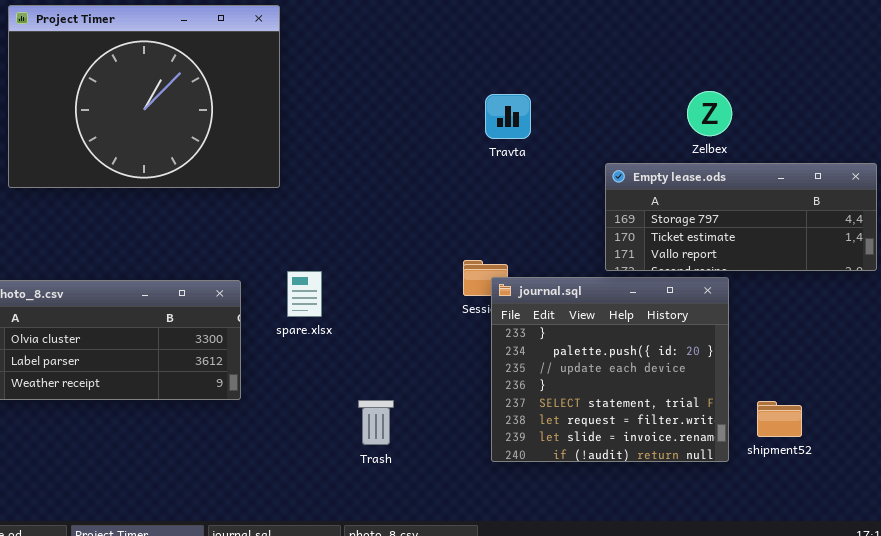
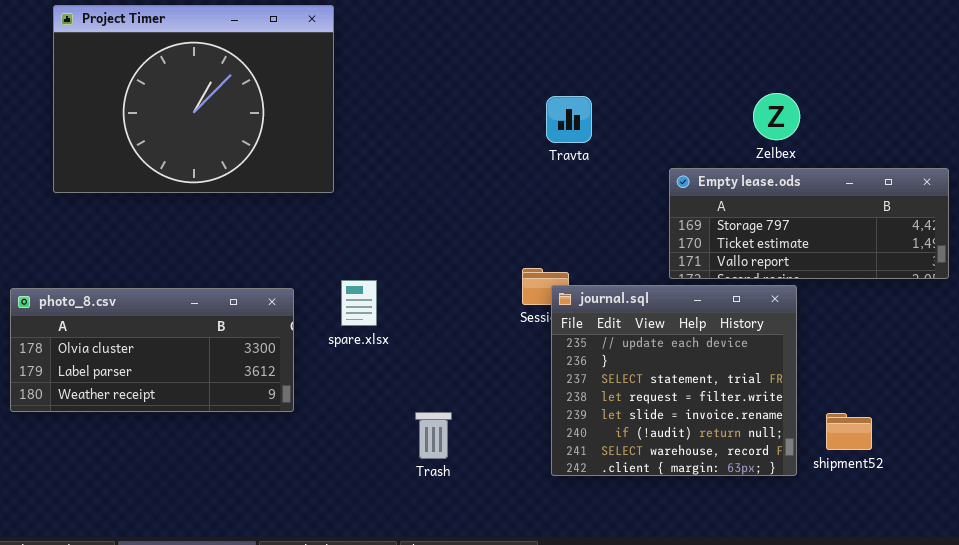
journal.sql: [491,277,729,462] -> [551,285,797,476], scrolled down 2 rows

